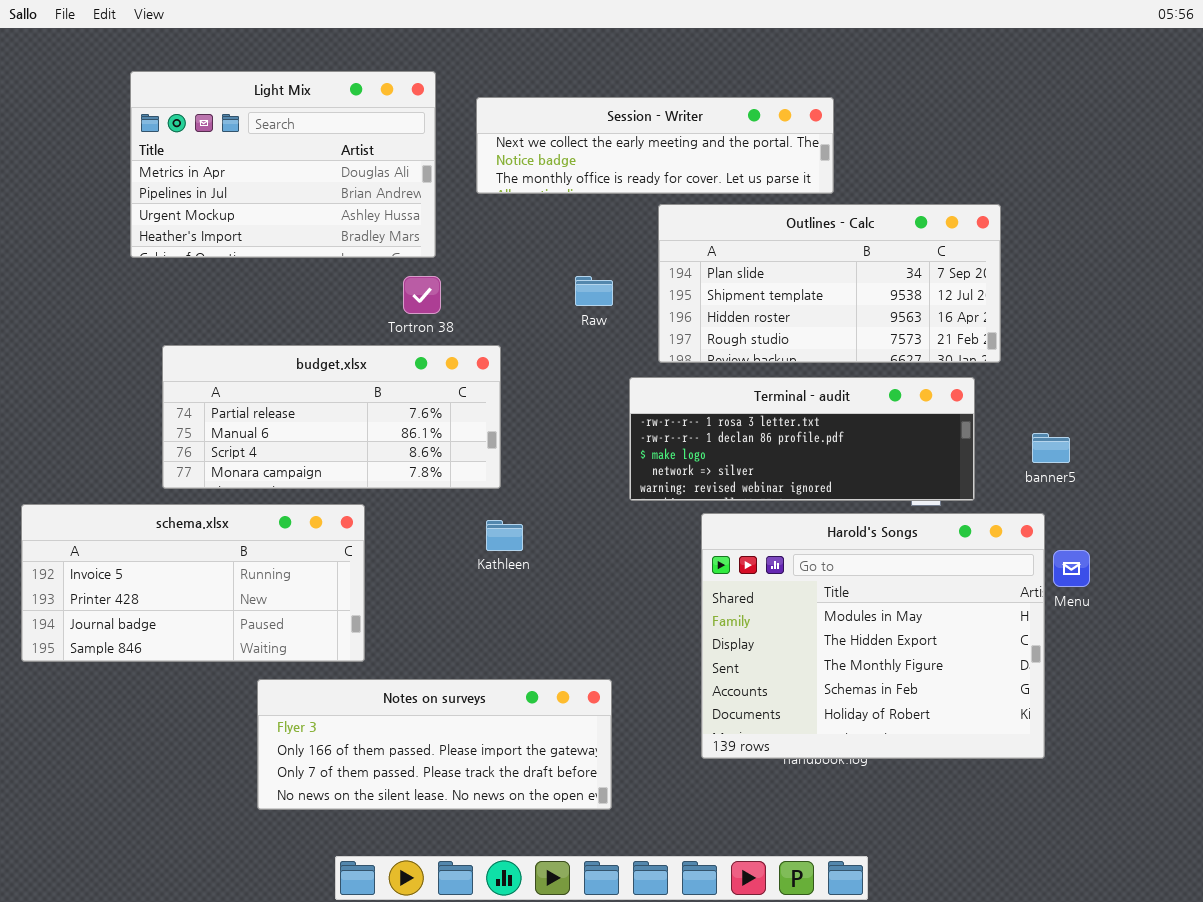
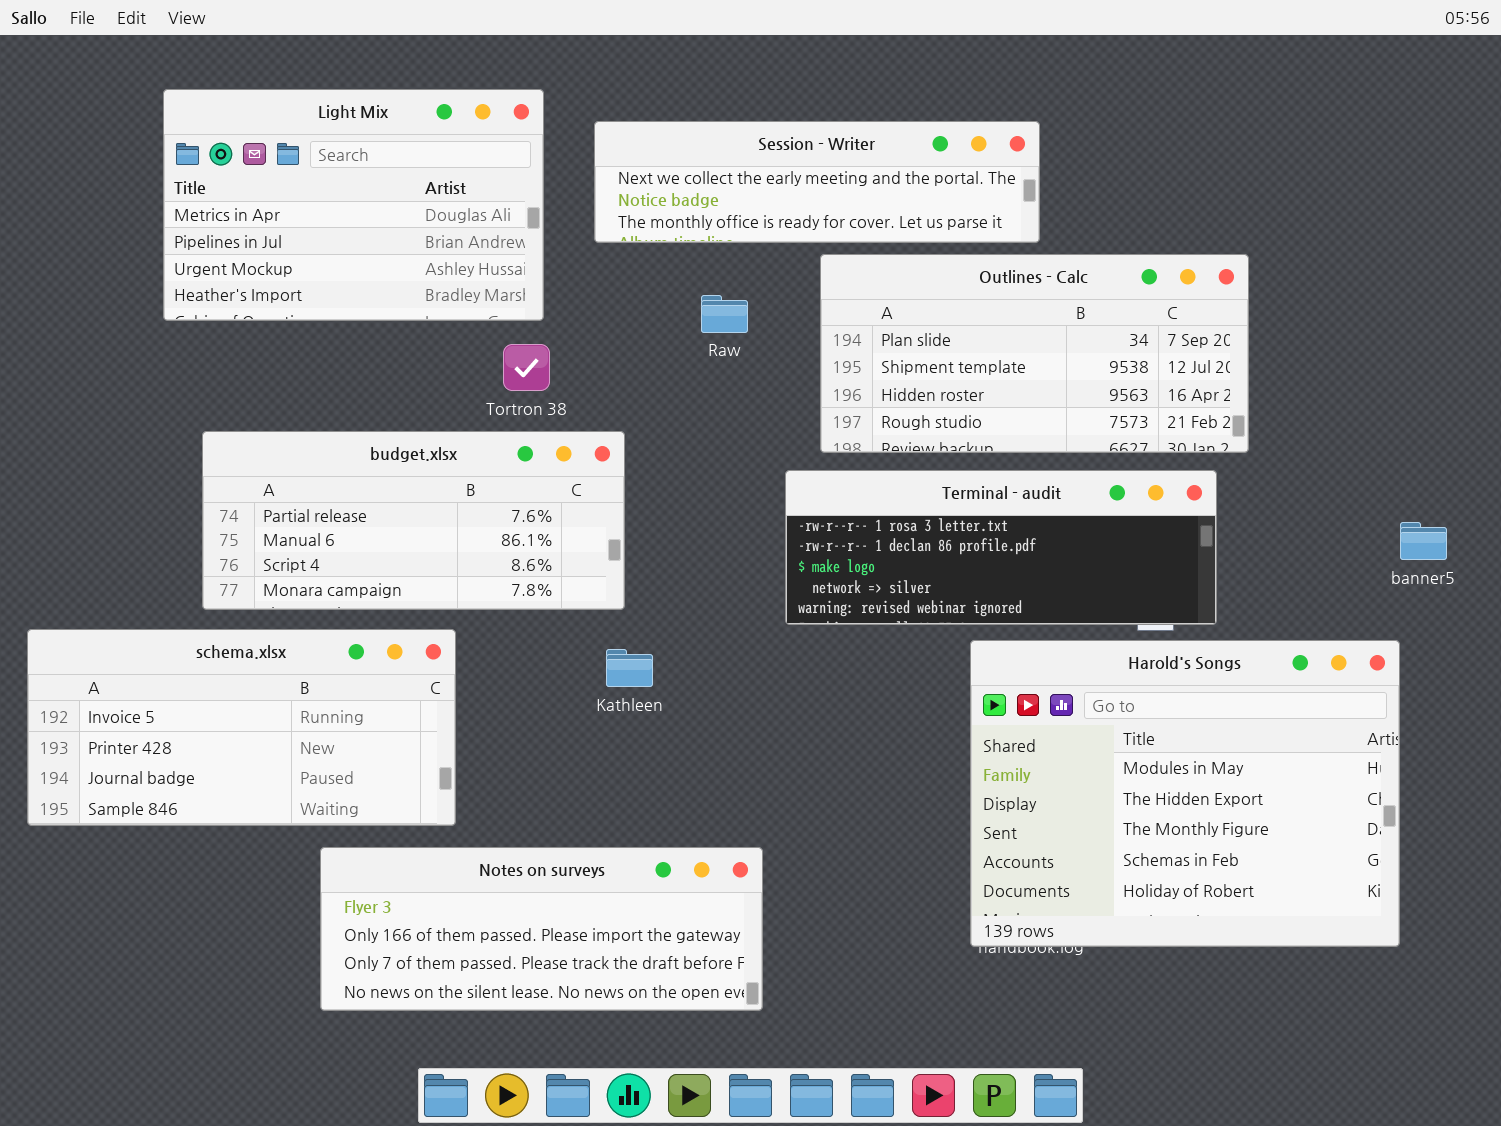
Raw: [575,276,613,306] -> [701,295,748,333], moved
banner5: [1032,433,1070,463] -> [1400,522,1447,560], moved
Harold's Songs: [701,513,1045,759] -> [970,640,1400,947], moved

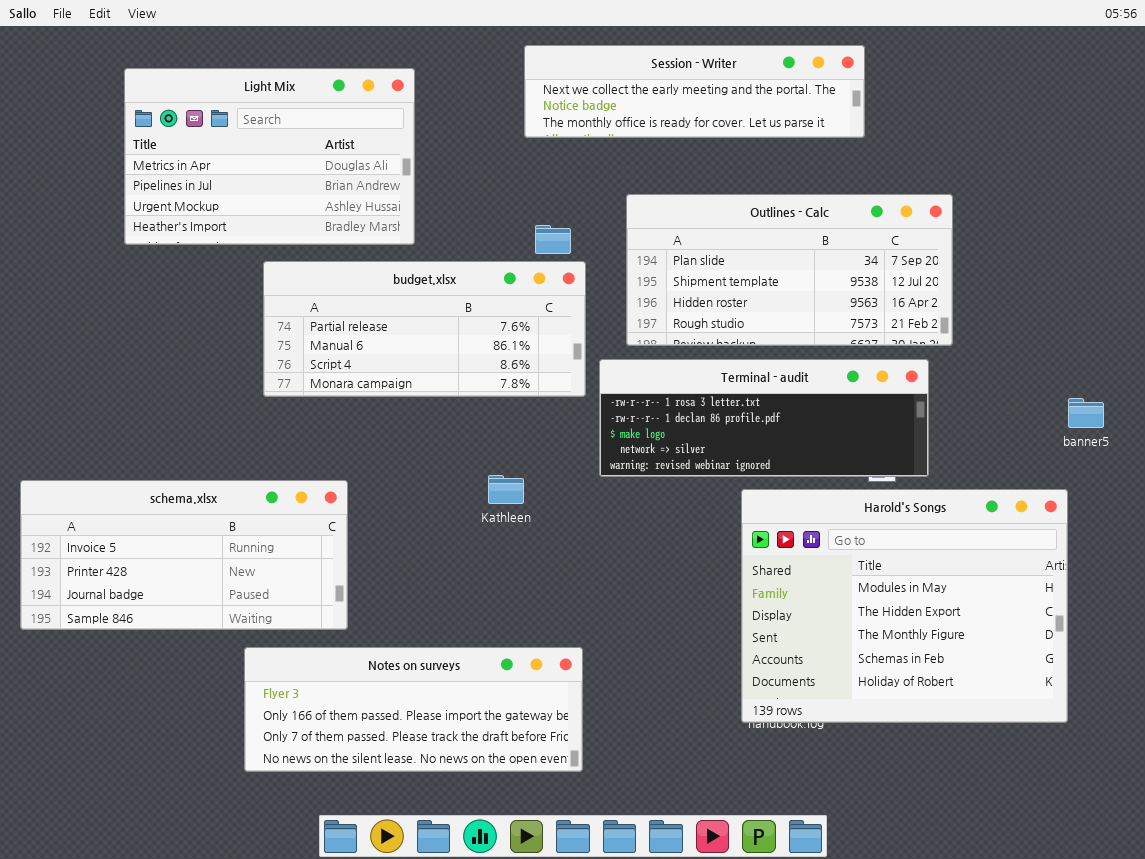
Session - Writer: [594,121,1040,243] -> [524,45,865,138], moved
budget.xlsx: [202,431,625,610] -> [263,261,586,397], moved
Kathleen: [606,649,653,687] -> [488,475,524,504], moved

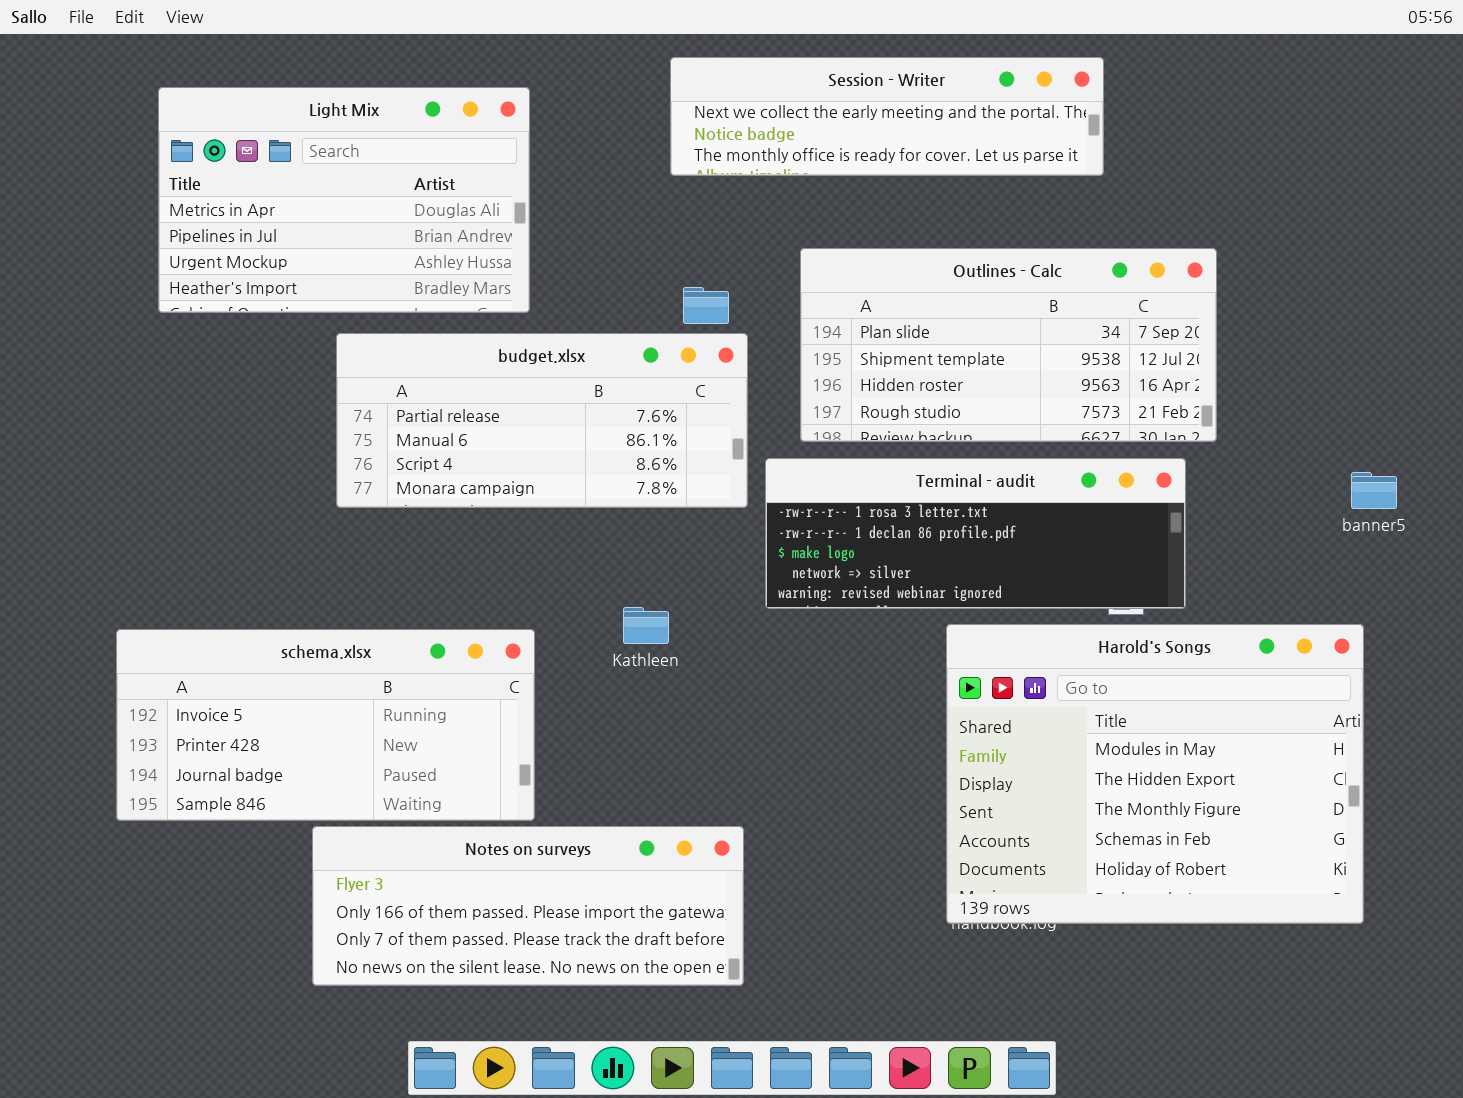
banner5: [1068,398,1104,428] -> [1351,472,1397,509], moved
schema.xlsx: [20,480,348,630] -> [116,629,535,821], moved

